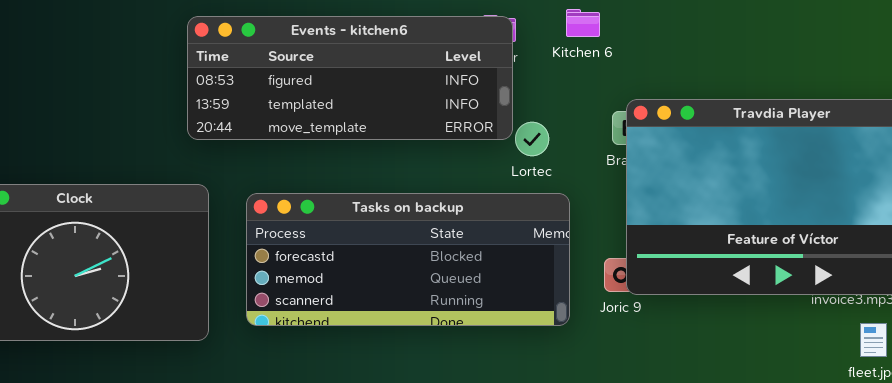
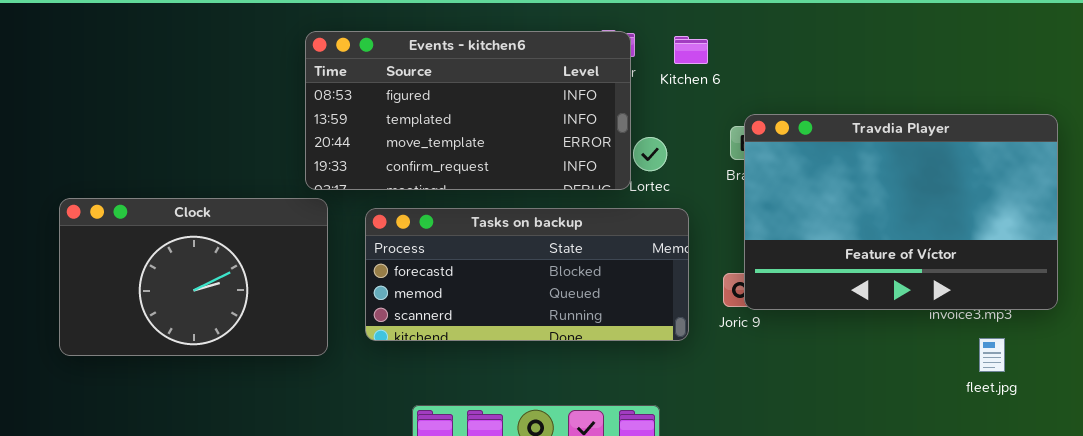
Kitchen 6: [566,9,600,37] -> [674,36,708,64], moved
Events - kitchen6: [187,16,513,140] -> [305,31,631,190], resized

